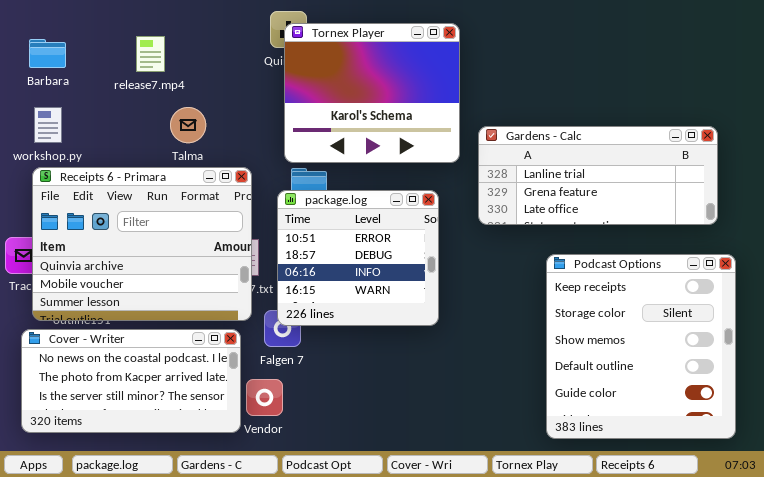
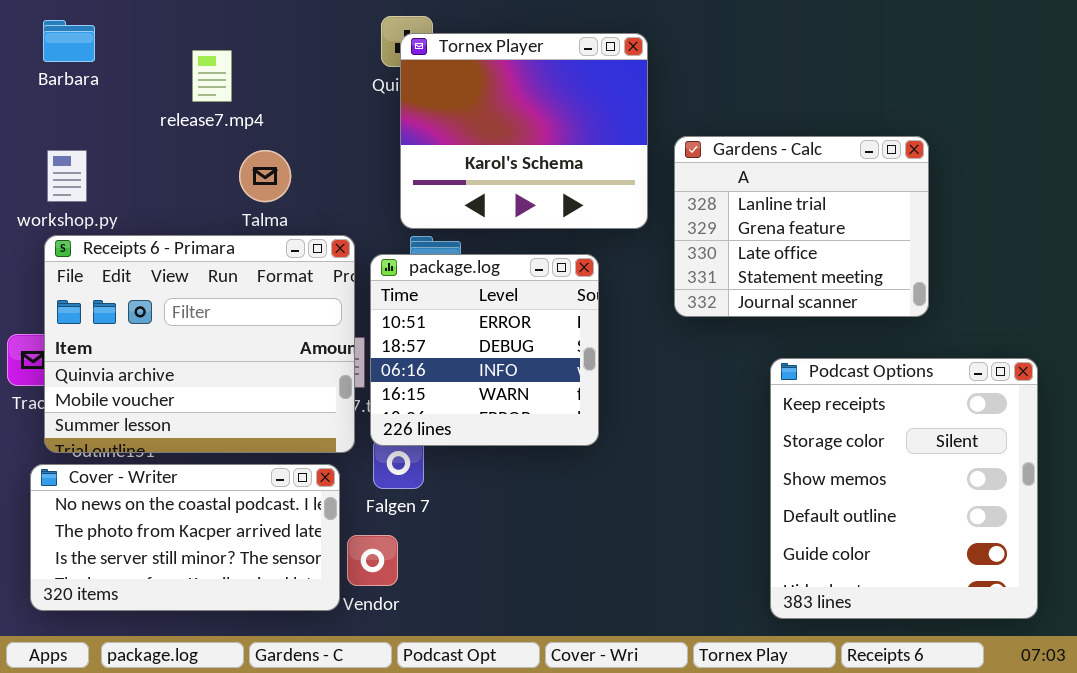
Barbara: [29,39,66,68] -> [43,20,95,62], moved
Gardens - Calc: [478,126,718,225] -> [674,136,929,317], resized
package.log: [277,190,439,326] -> [370,254,599,446], moved

